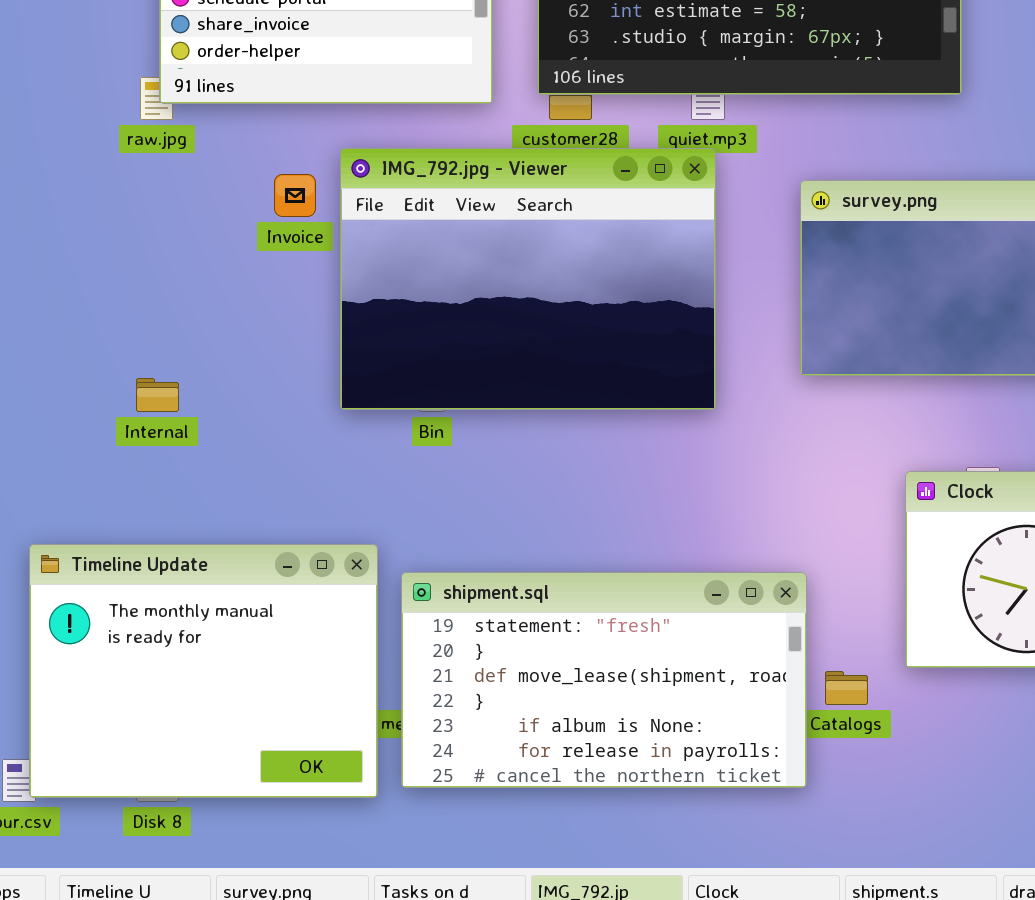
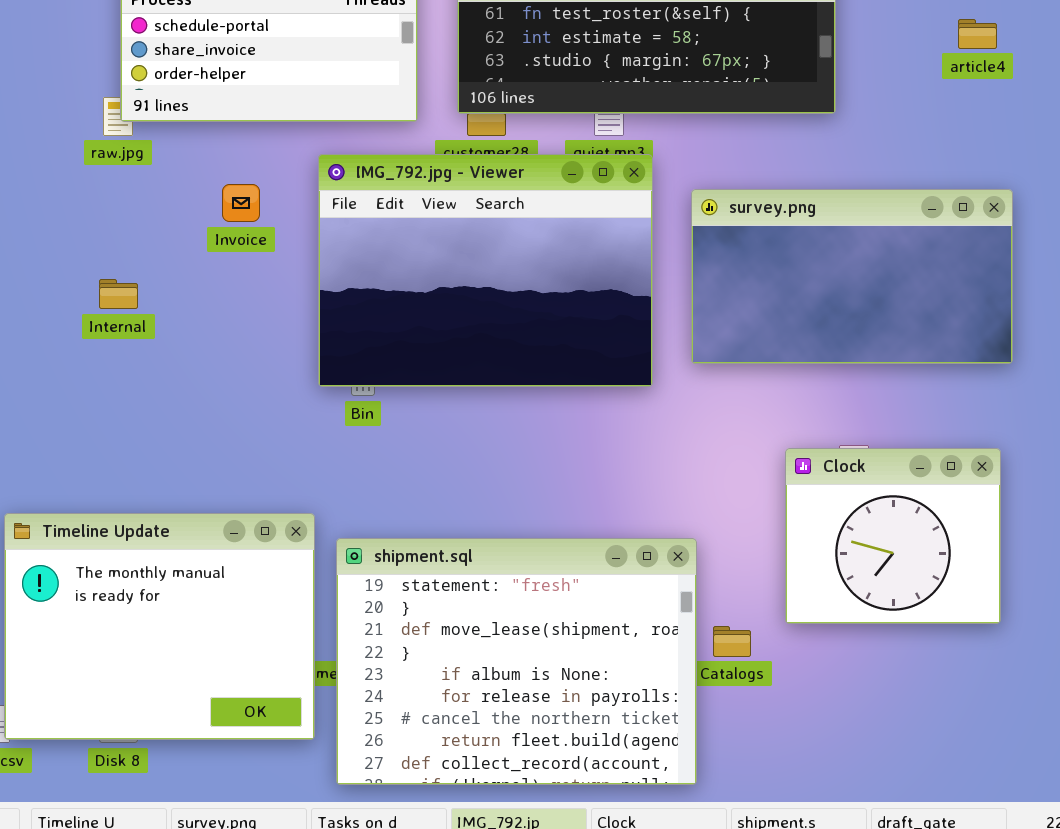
IMG_792.jpg - Viewer: [340,148,716,410] -> [318,154,653,387], moved
Internal: [136,378,179,412] -> [99,279,138,309], moved
shipment.sql: [401,572,807,788] -> [336,538,697,785], resized

